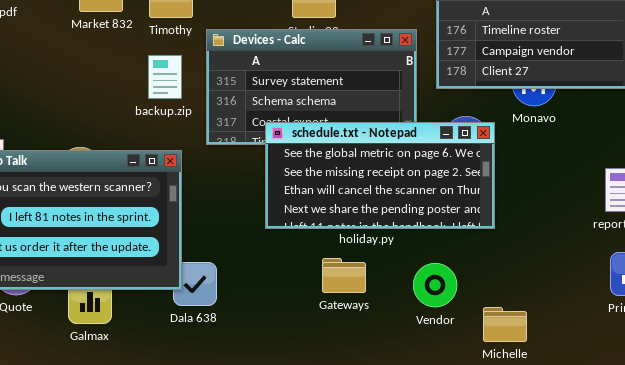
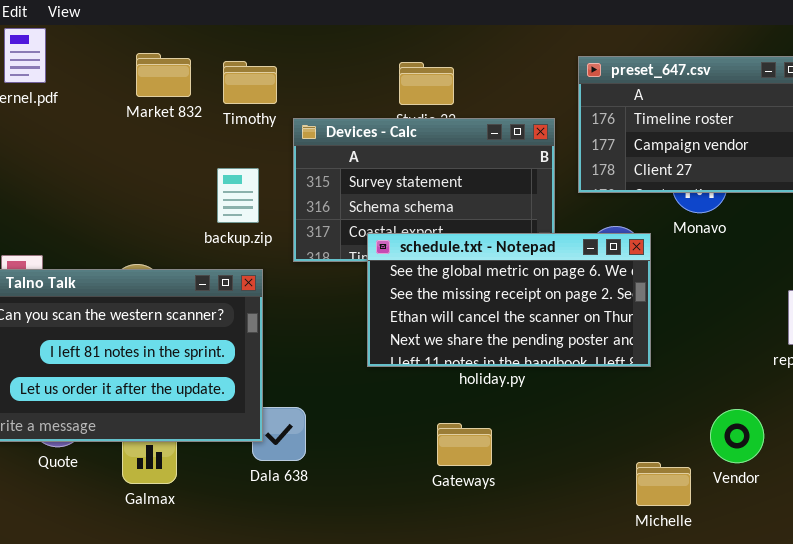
backup.zip: [148,55,182,99] -> [217,168,259,223], moved
Gateways: [322,258,366,293] -> [437,423,492,466], moved
Vendor: [413,263,457,307] -> [710,409,764,463], moved

